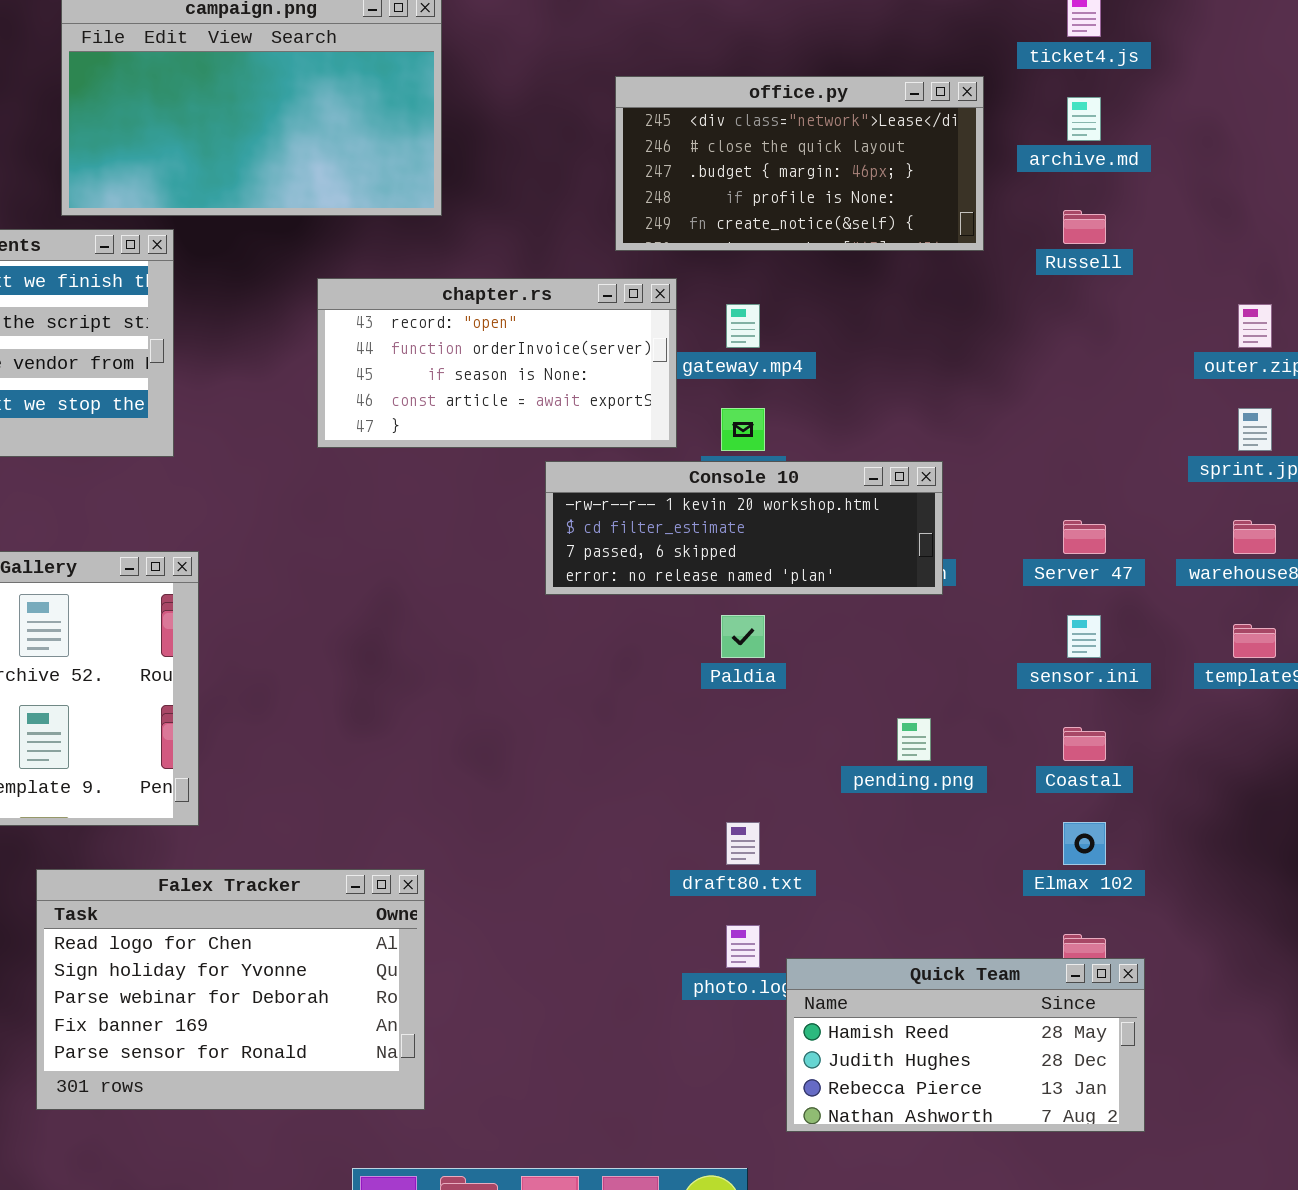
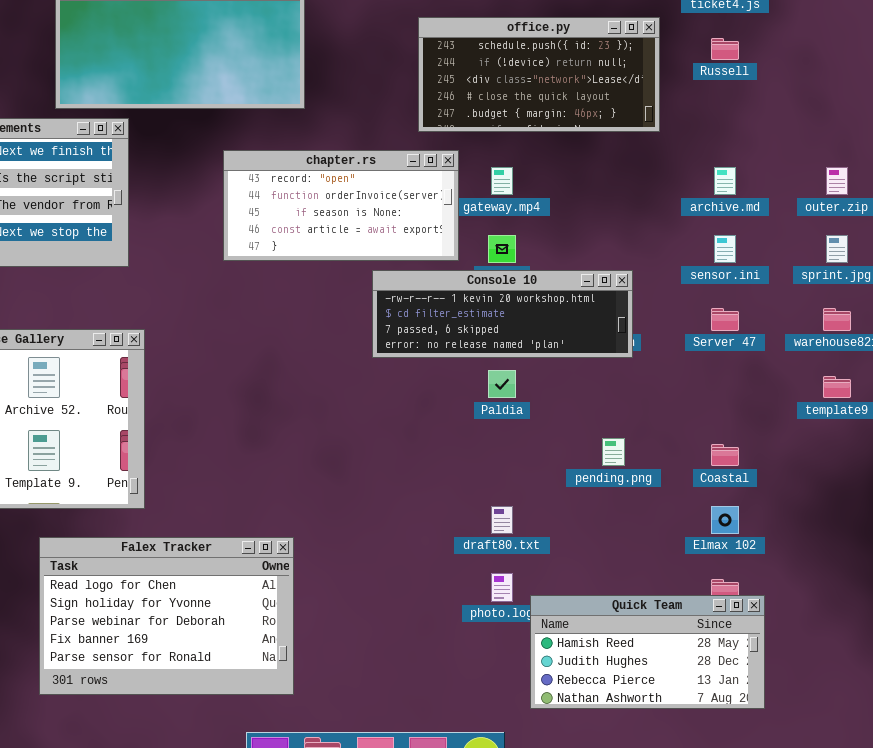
office.py: [615,76,984,251] -> [418,17,660,132], scrolled up 2 rows
archive.md: [1067,97,1101,141] -> [714,167,736,195], moved
Russell: [1063,210,1106,244] -> [711,38,739,60], moved
sensor.ini: [1067,615,1101,658] -> [714,235,736,263], moved

